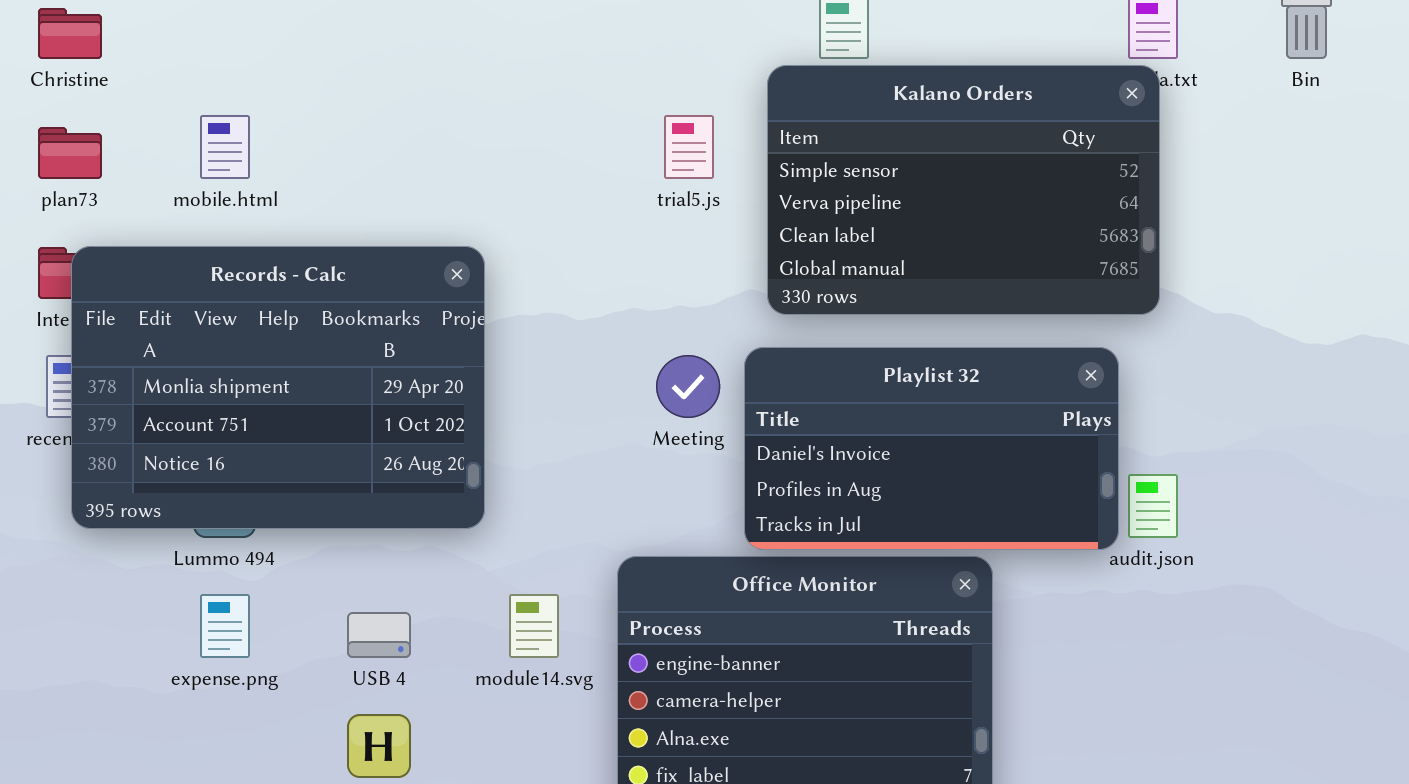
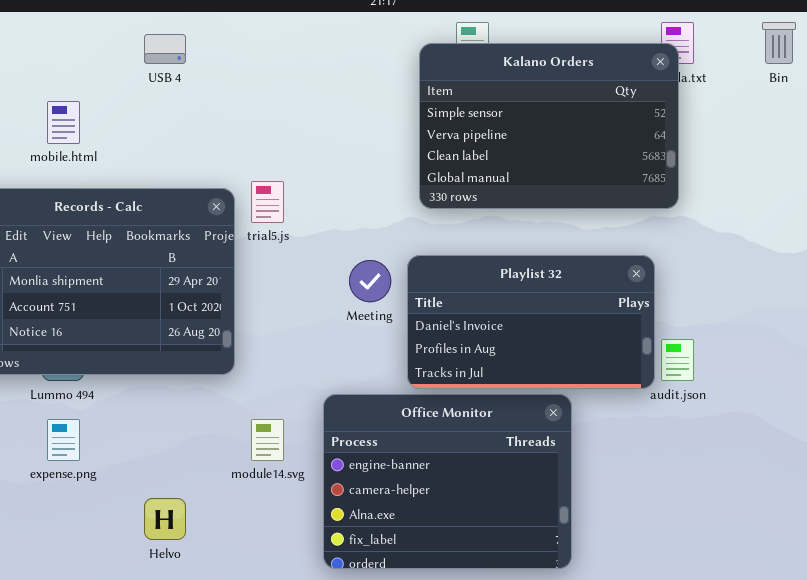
Kalano Orders: [767,65,1160,315] -> [419,43,679,209], moved
trial5.js: [664,115,714,179] -> [251,181,284,223], moved
USB 4: [347,612,411,658] -> [144,34,186,64], moved

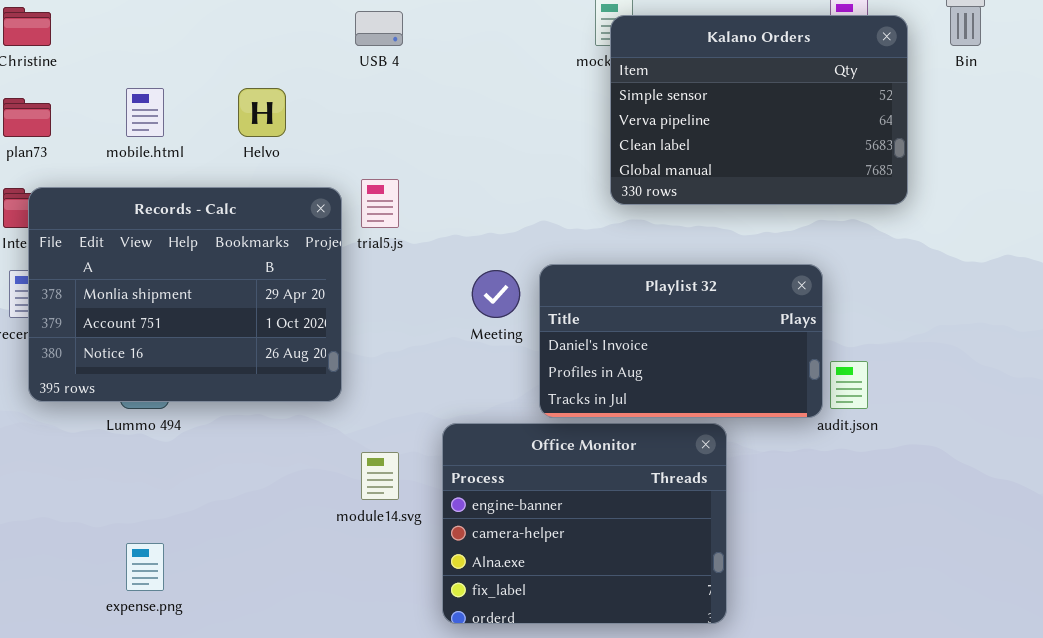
USB 4: [144,34,186,64] -> [355,11,403,46], moved
Kalano Orders: [419,43,679,209] -> [610,15,908,205], moved
expense.png: [47,419,80,461] -> [126,543,164,591], moved
Helvo: [144,498,186,540] -> [238,88,286,137], moved

